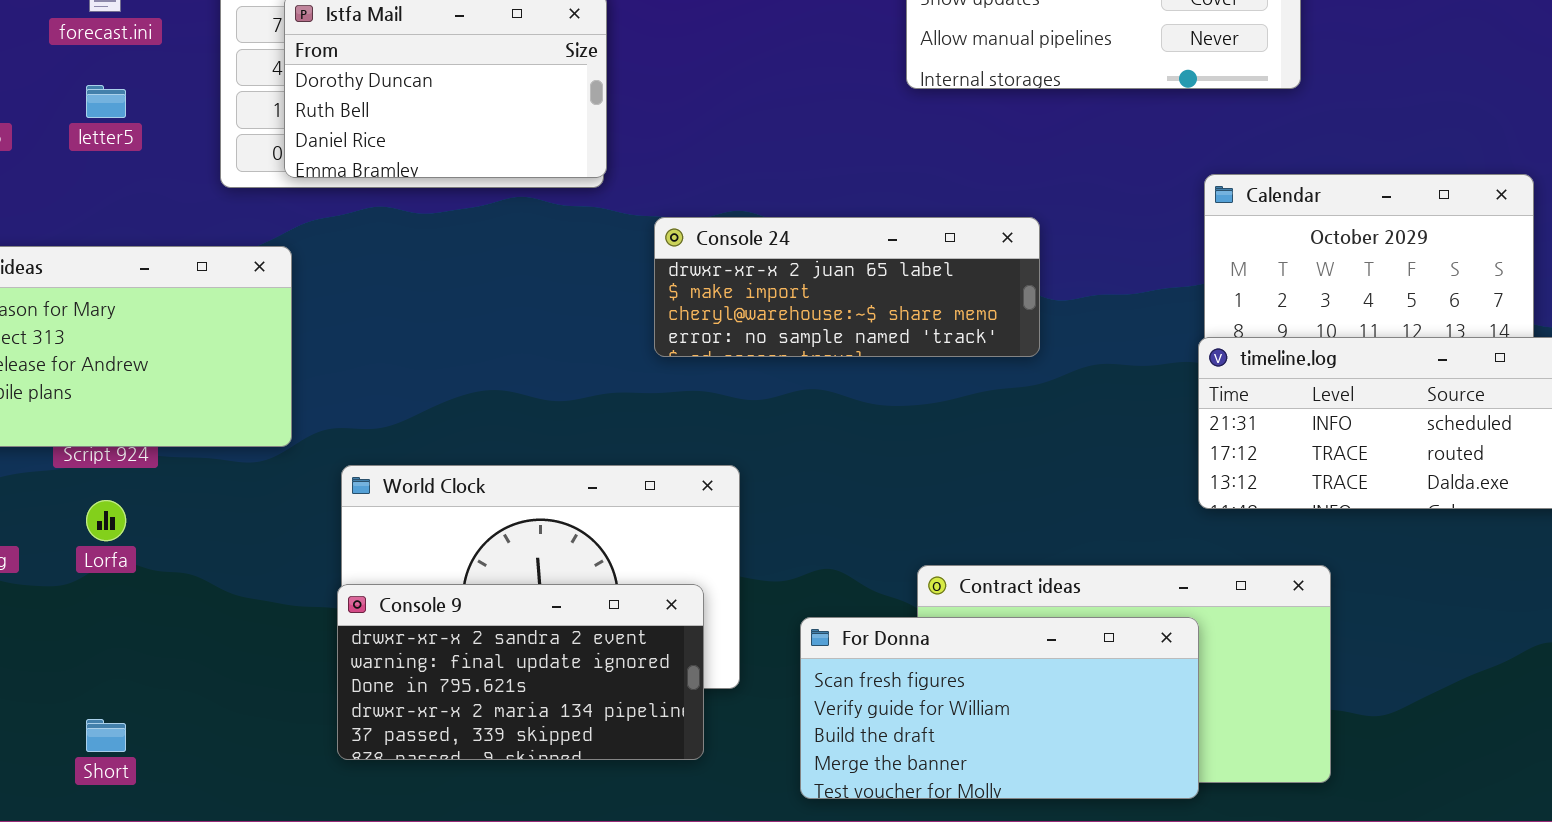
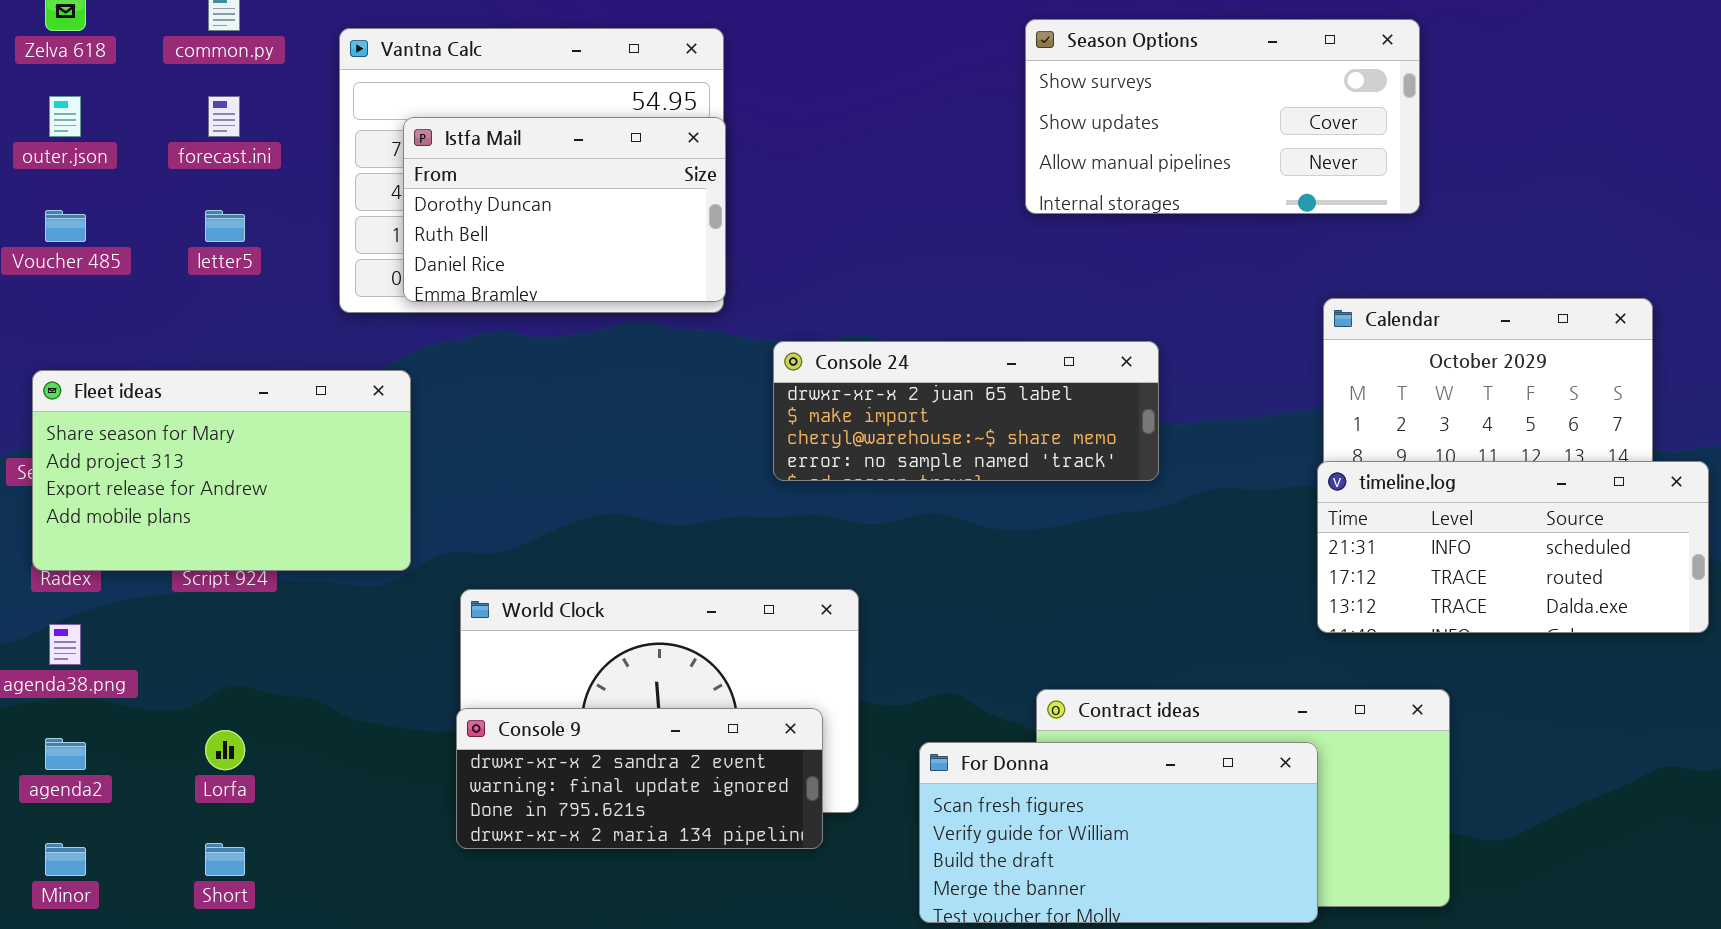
Lorfa: [86,500,126,541] -> [205,730,245,770], moved
Console 9: [337,584,704,760] -> [456,708,823,849], resized

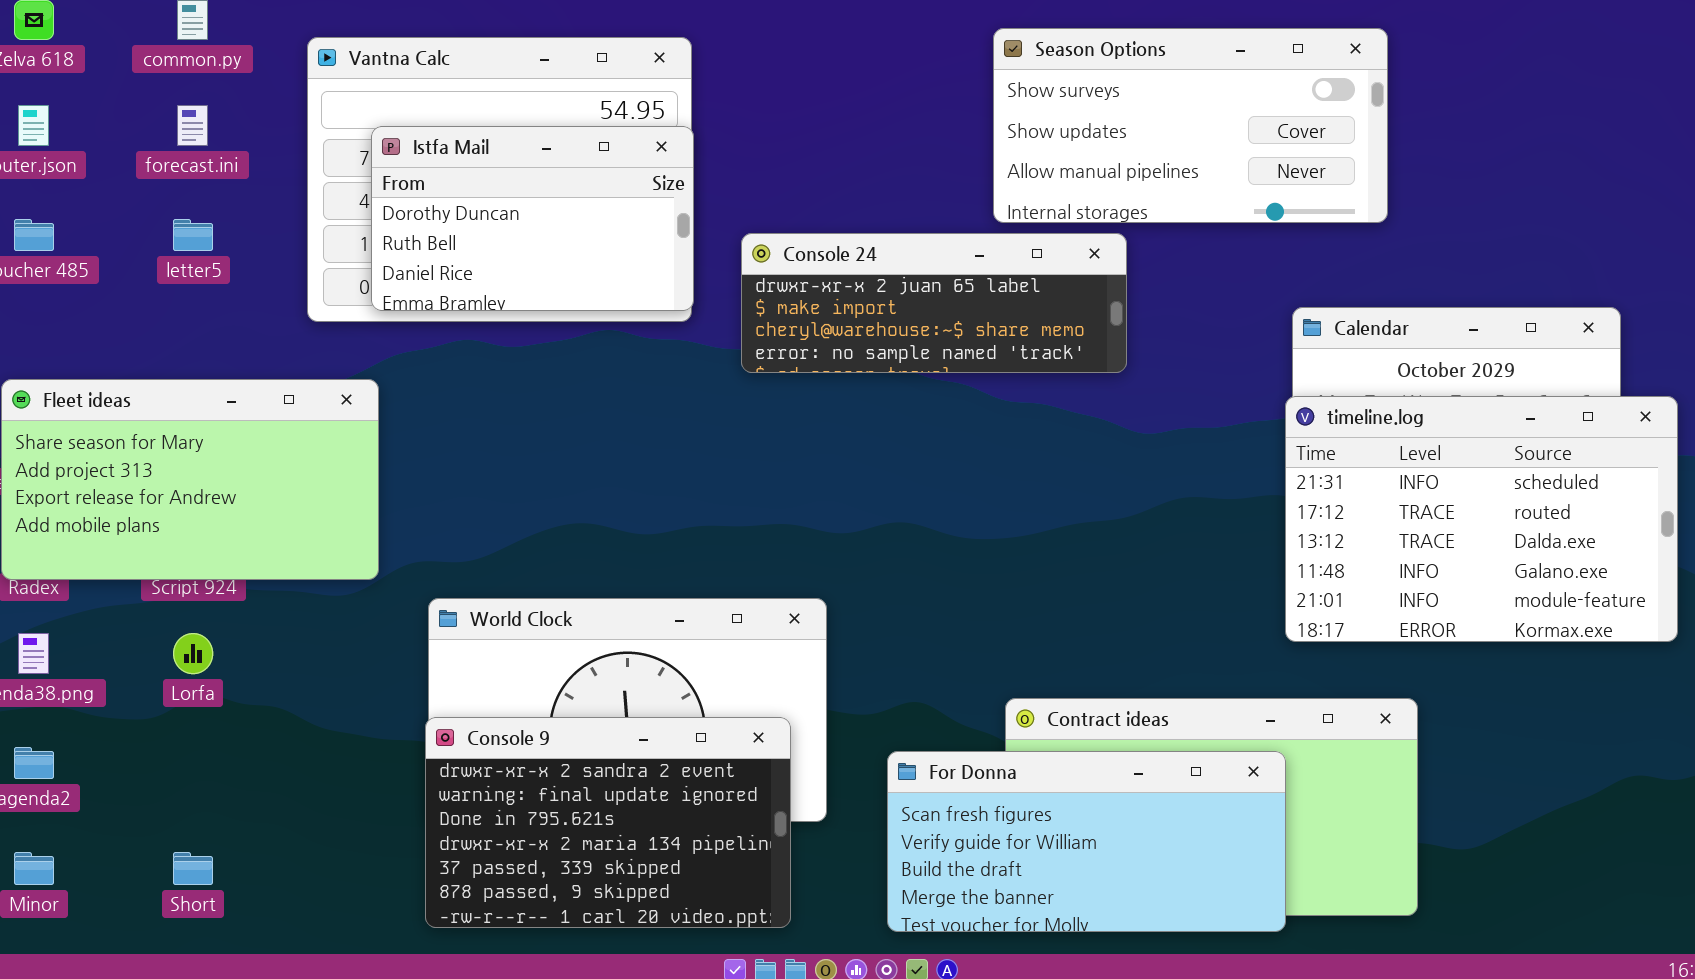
Console 24: [773,341,1159,481] -> [741,233,1127,373], moved
timeline.log: [1317,461,1709,633] -> [1285,396,1678,642], resized
Console 9: [456,708,823,849] -> [425,717,791,928], resized
Lorfa: [205,730,245,770] -> [173,633,213,674], moved

